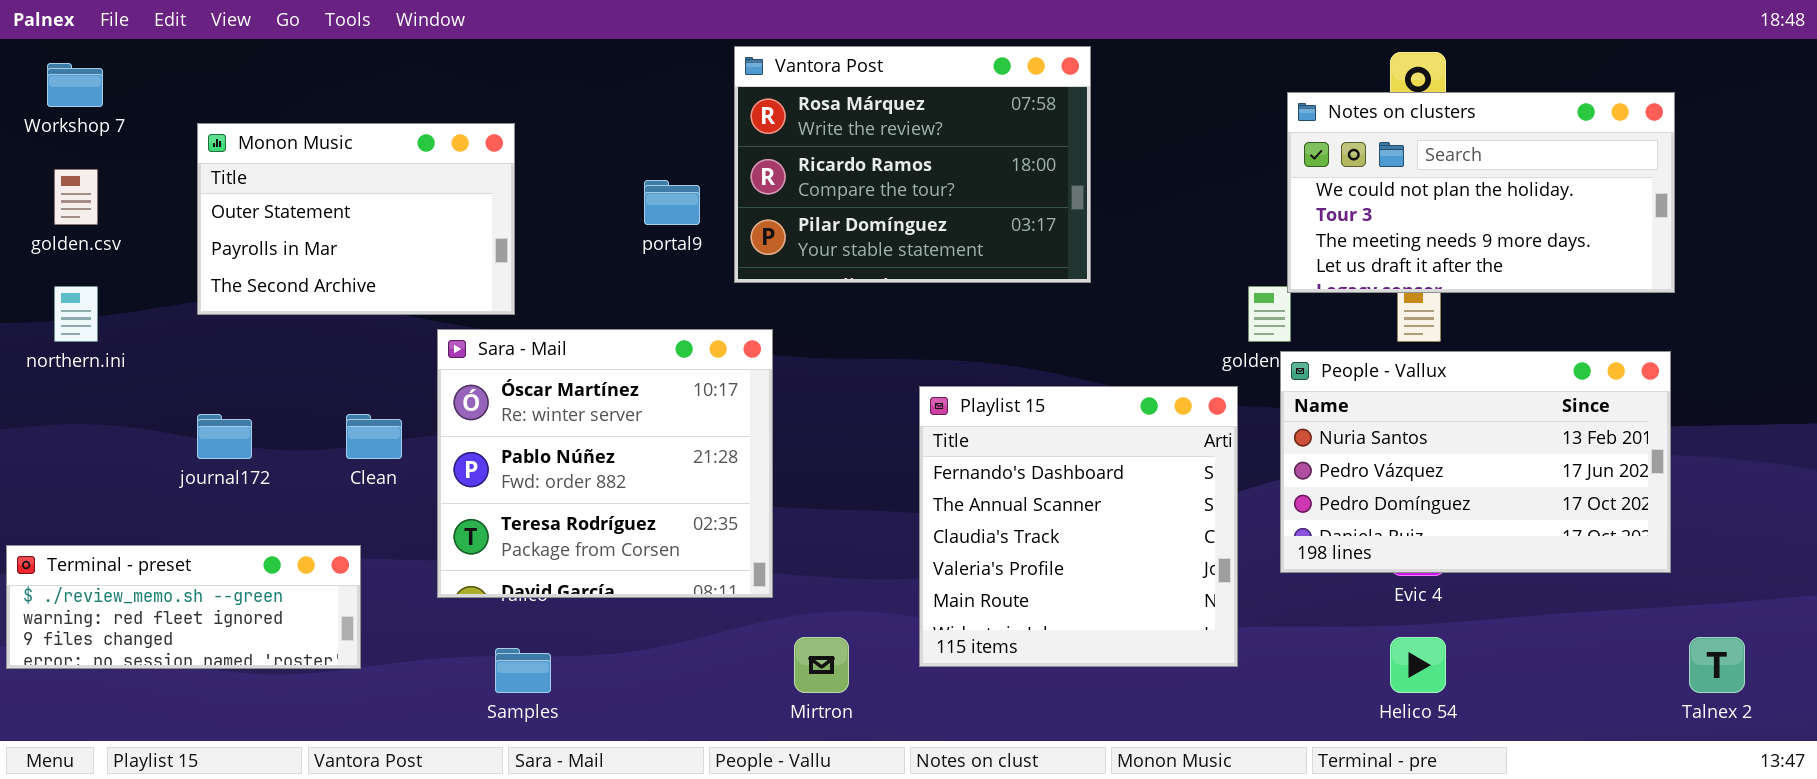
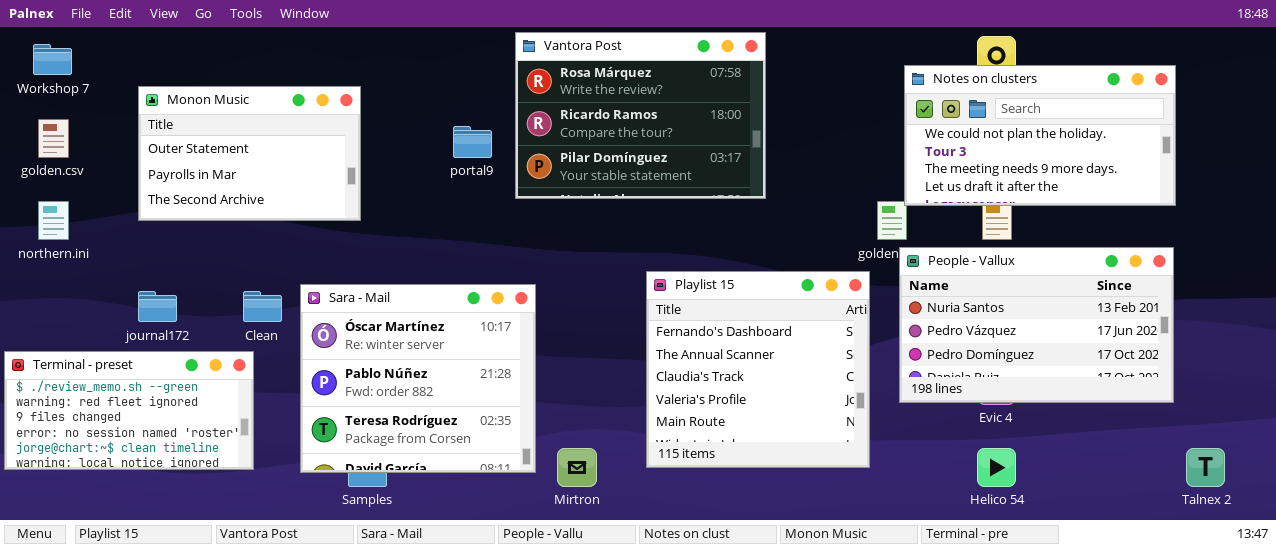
Sara - Mail: [437,329,773,598] -> [300,284,536,473], moved
Terminal - preset: [6,545,361,669] -> [4,351,254,470], resized

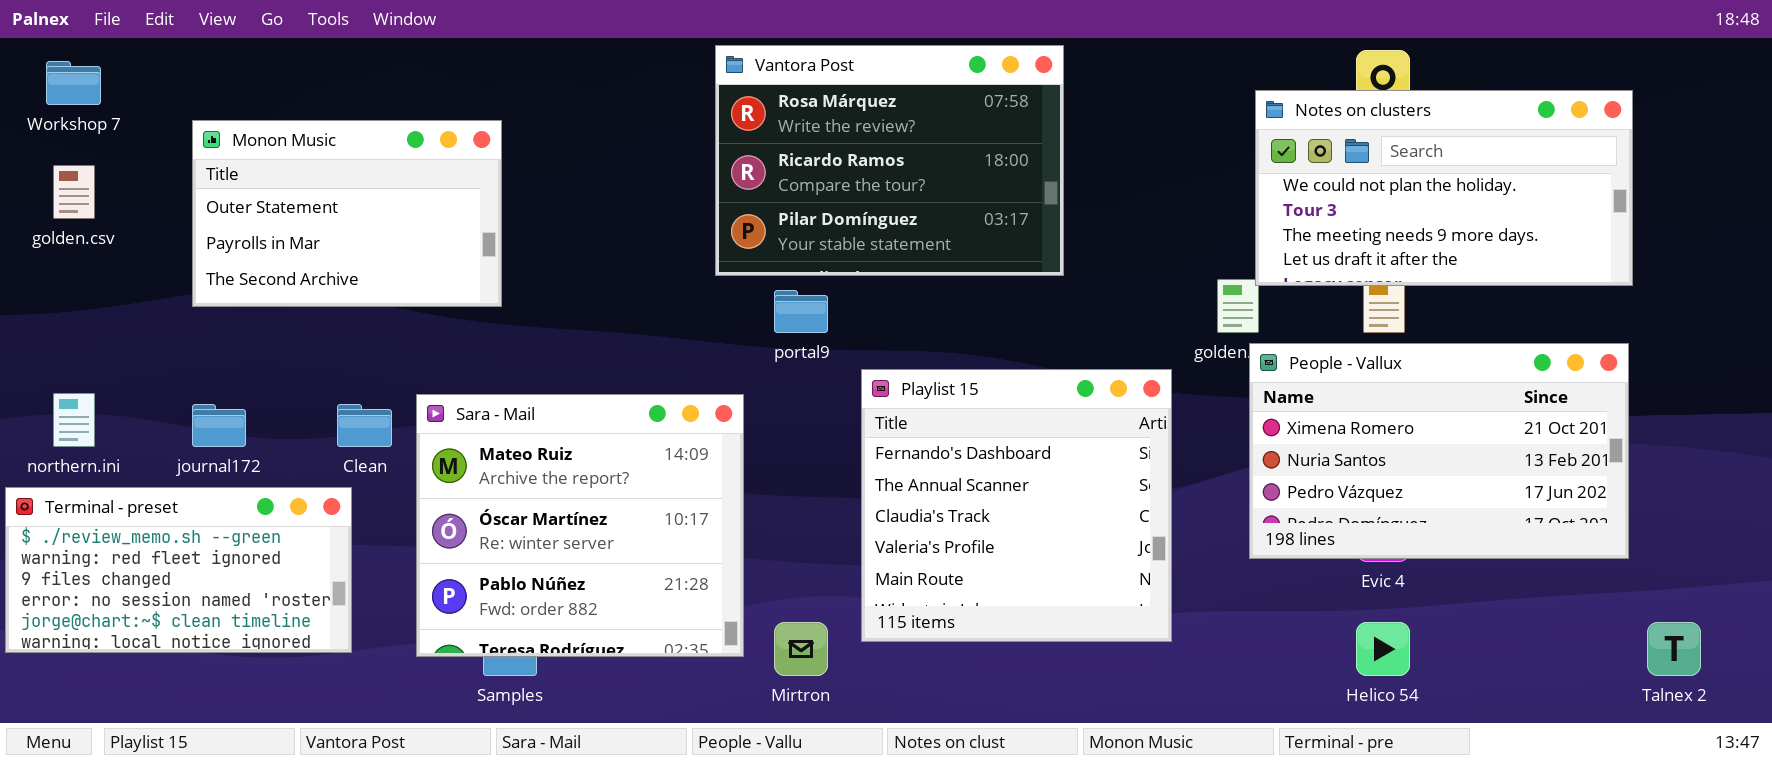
portal9: [453,126,492,158] -> [774,290,828,333], moved
northern.ini: [38,201,69,240] -> [53,393,95,447], moved
People - Vallux: [899,247,1174,403] -> [1249,343,1629,559], scrolled up 1 row
Playlist 15: [646,271,870,468] -> [861,369,1172,642], moved
Sara - Mail: [300,284,536,473] -> [416,394,744,657], scrolled up 1 row

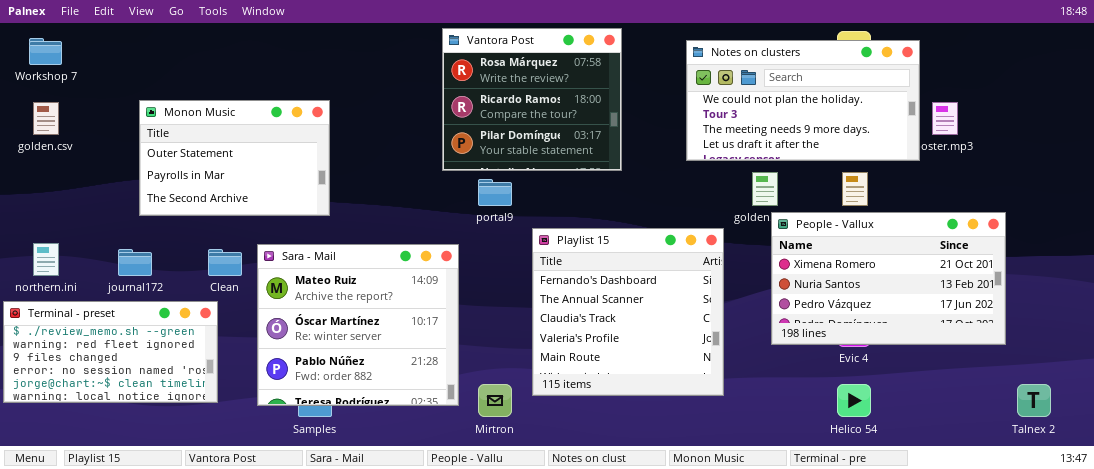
Vantora Post: [715,45,1064,276] -> [442,28,622,171], resized
Notes on clusters: [1255,90,1633,286] -> [686,40,920,161], moved
Monon Music: [192,120,502,307] -> [139,100,330,216], moved

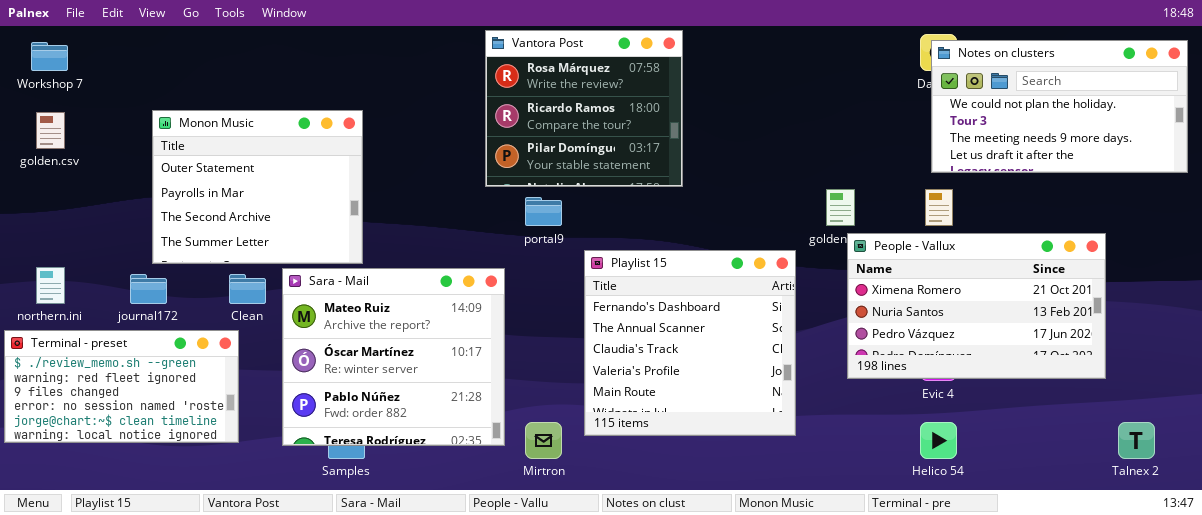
Notes on clusters: [686,40,920,161] -> [931,40,1188,173], moved
Monon Music: [139,100,330,216] -> [152,110,363,264], resized

